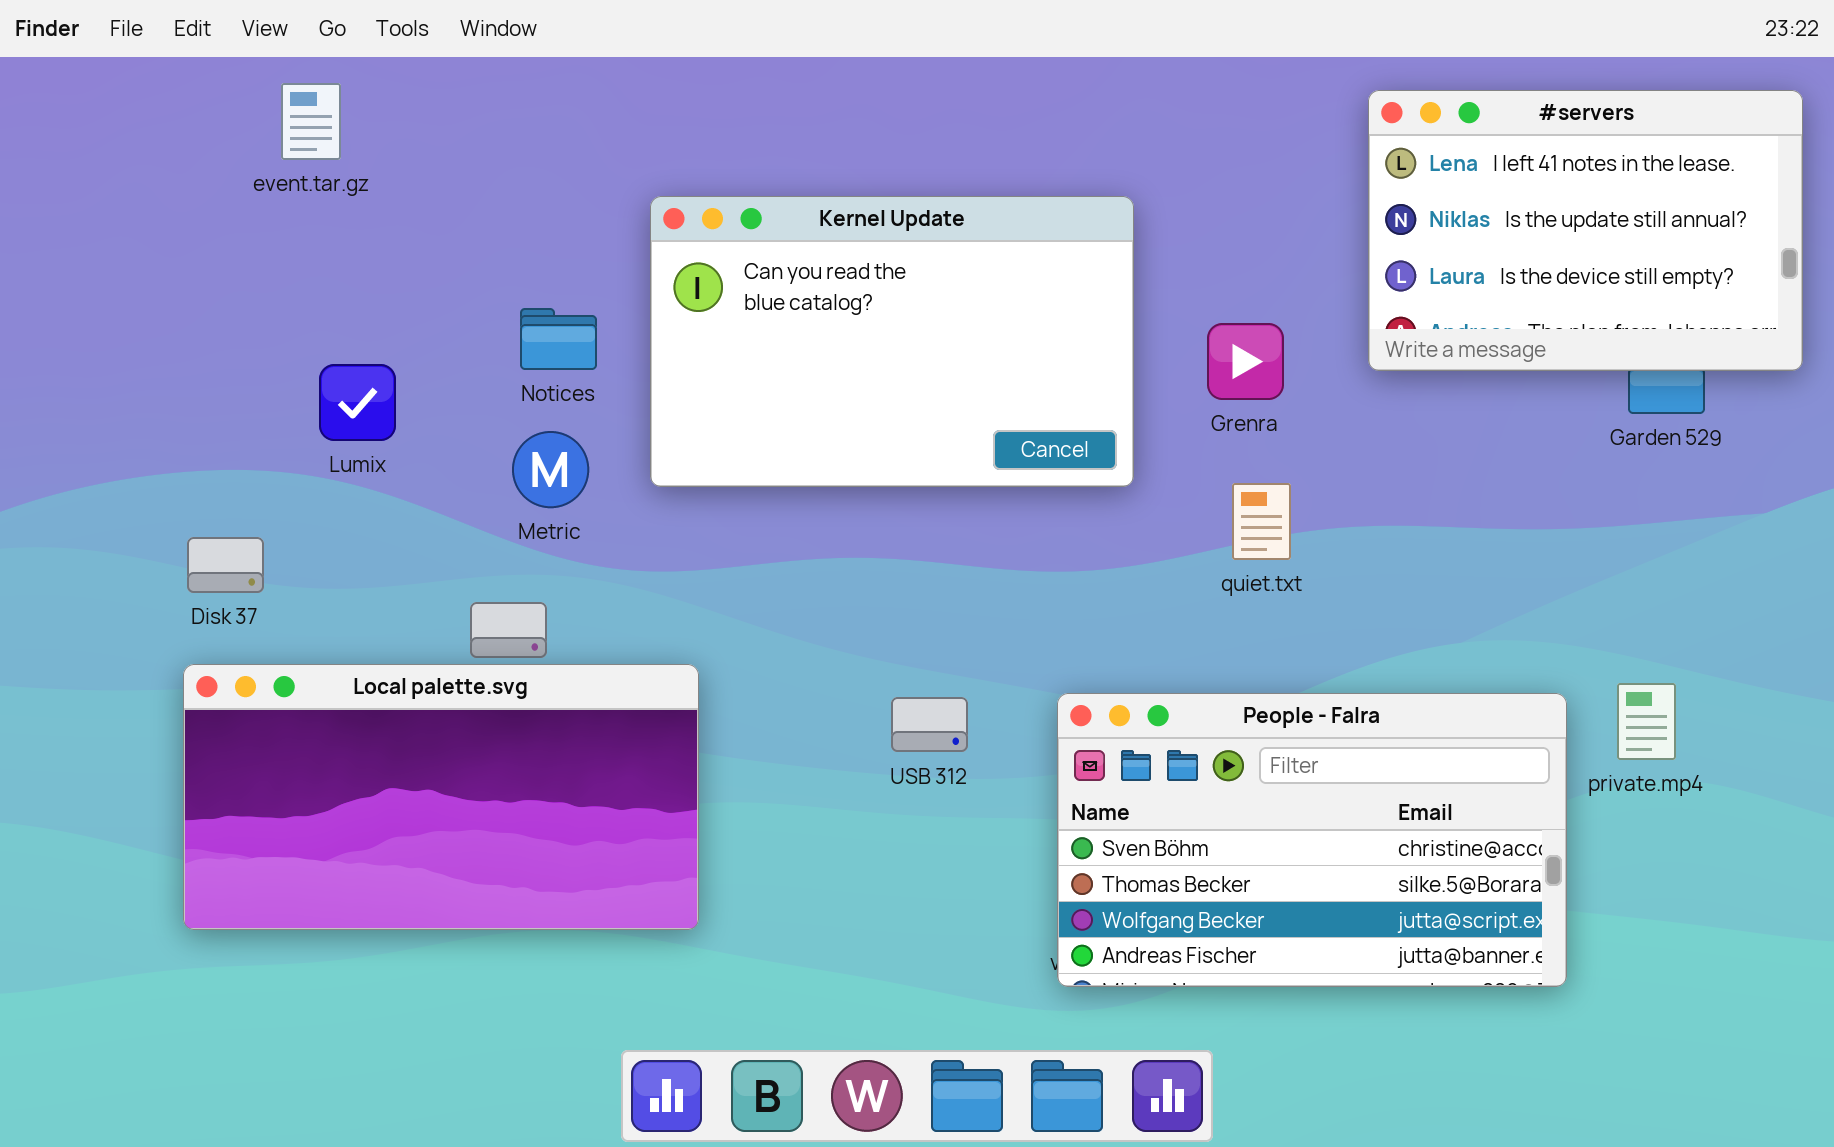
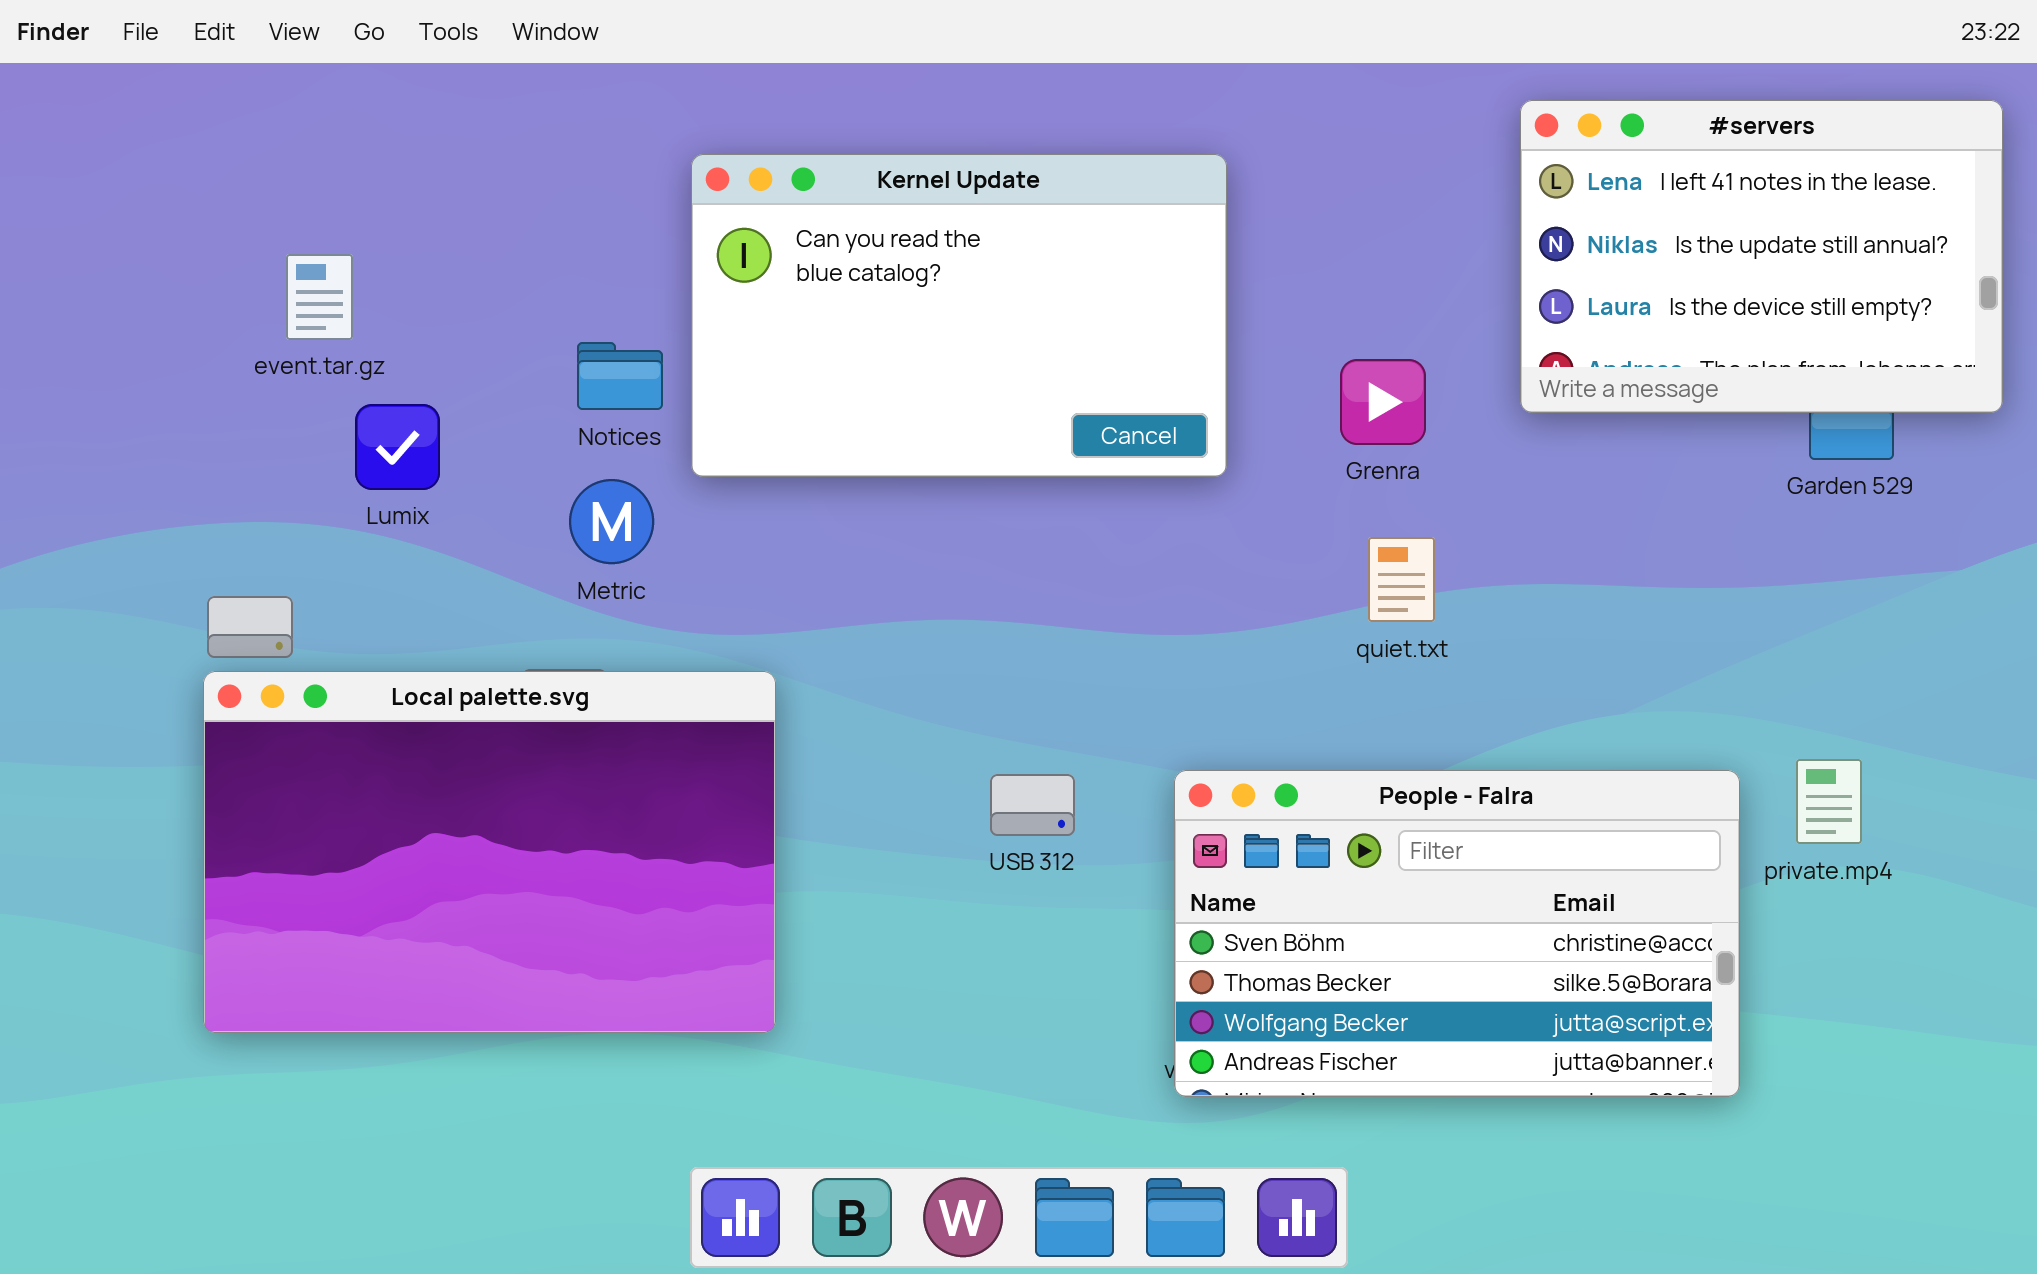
event.tar.gz: [281,83,341,160] -> [286,254,353,340], moved
Kernel Update: [650,196,1134,487] -> [691,154,1227,477], moved
Local palette.svg: [183,664,699,930] -> [203,671,776,1033], resized

